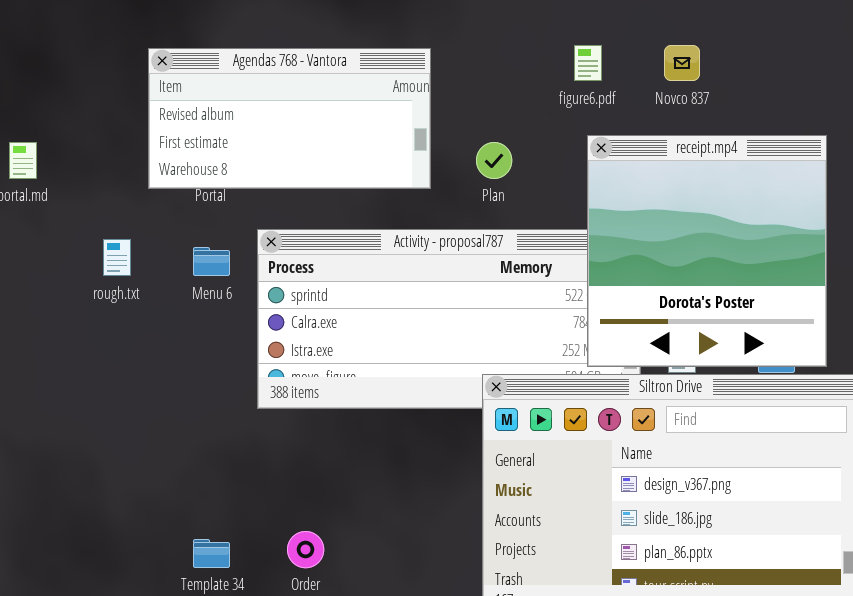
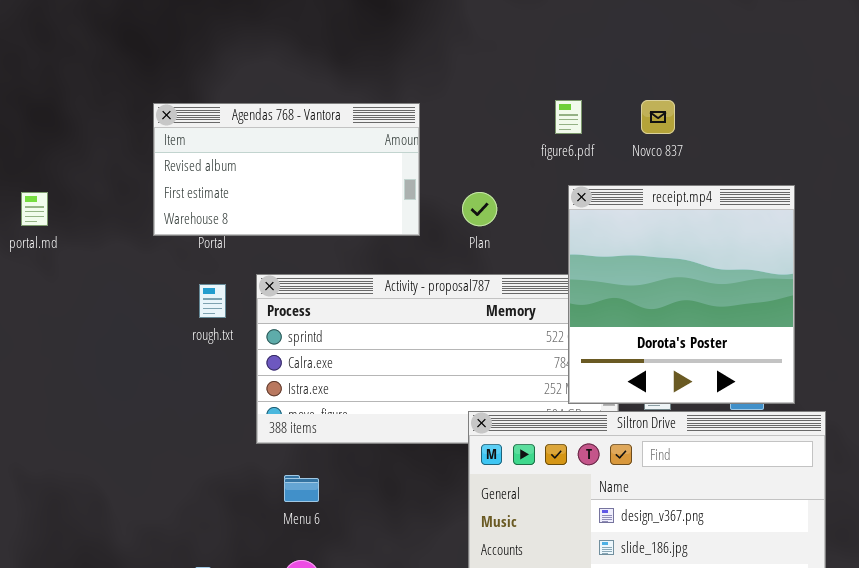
rough.txt: [103,239,131,276] -> [199,284,226,318], moved
Menu 6: [193,247,230,276] -> [284,475,319,502], moved

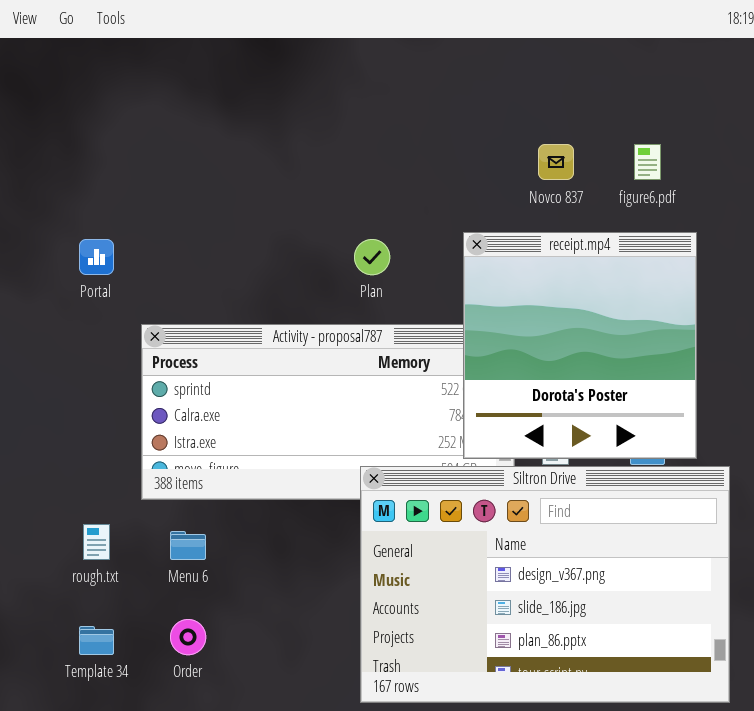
figure6.pdf: [555,100,582,134] -> [634,144,661,180], moved
Agendas 768 - Vantora: [153,103,420,236] -> none, closed
rough.txt: [199,284,226,318] -> [83,524,110,560], moved

